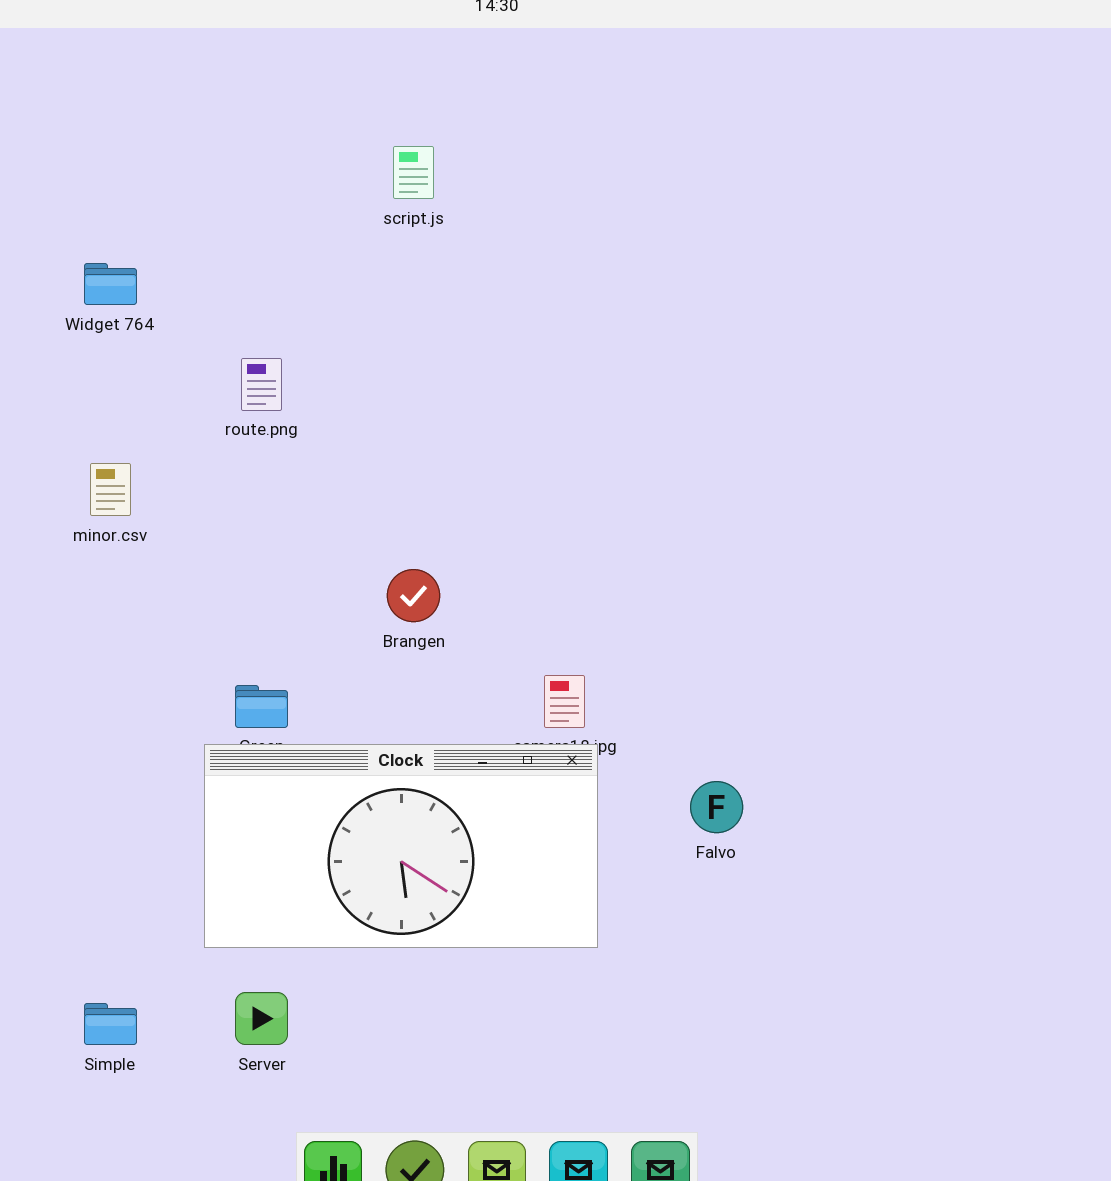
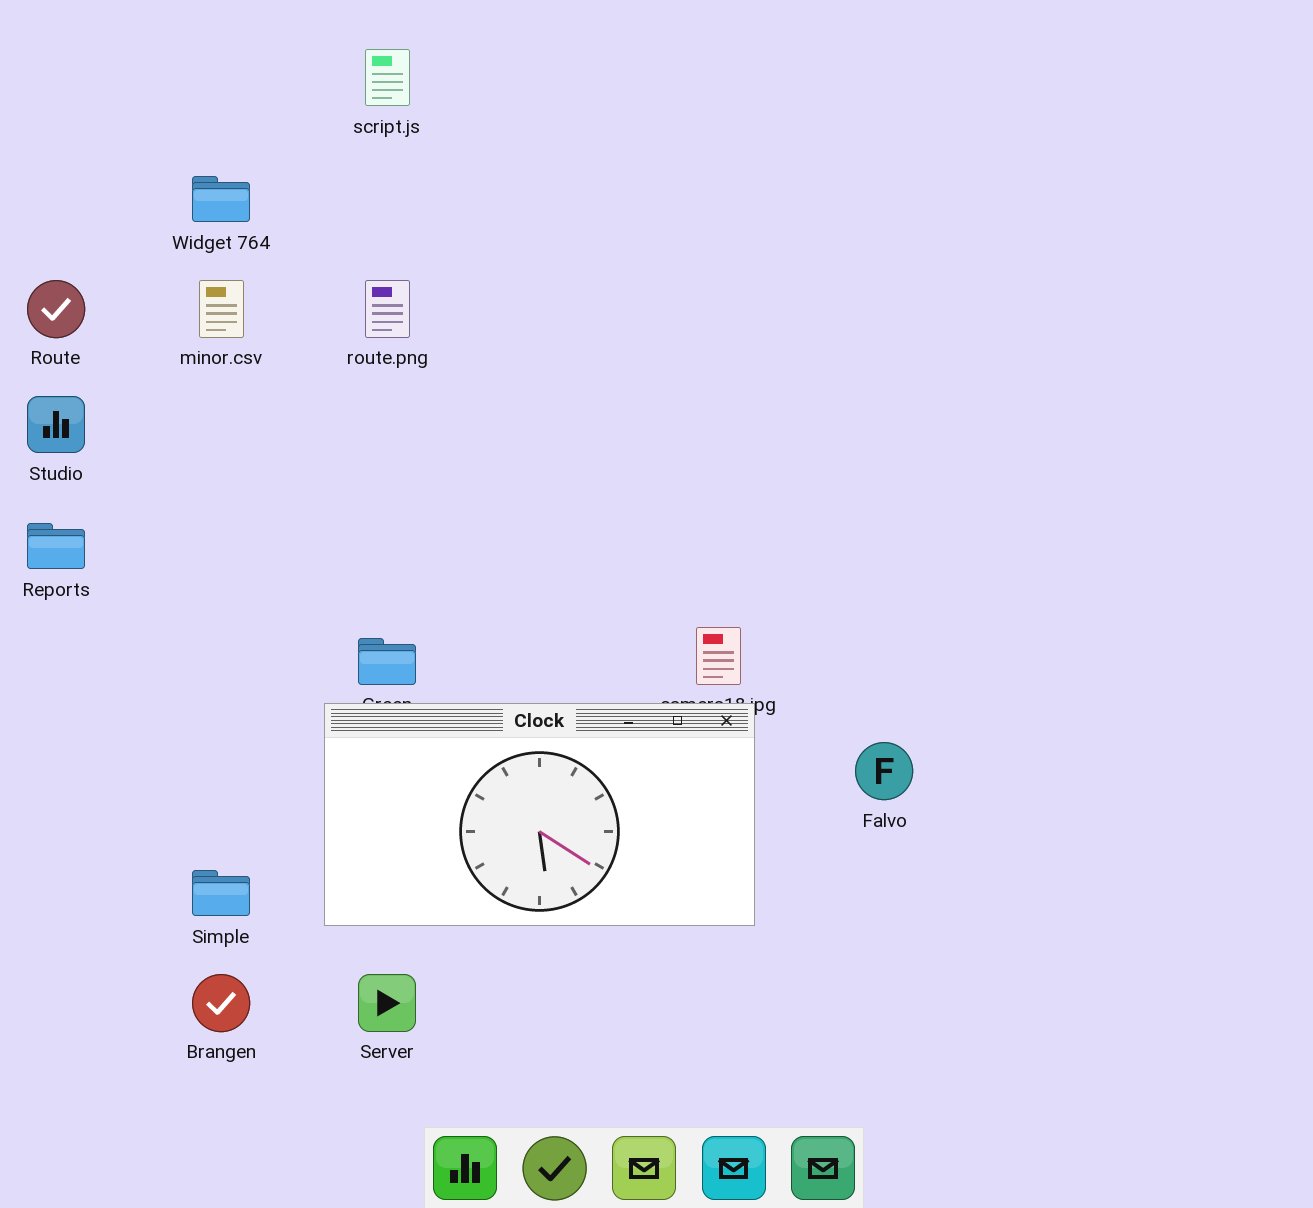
script.js: [393,146,434,199] -> [365,49,410,106], moved
minor.csv: [90,463,131,516] -> [199,280,244,338], moved
Brangen: [387,569,440,622] -> [192,974,250,1032], moved
Simple: [84,1003,137,1045] -> [192,870,250,916], moved

